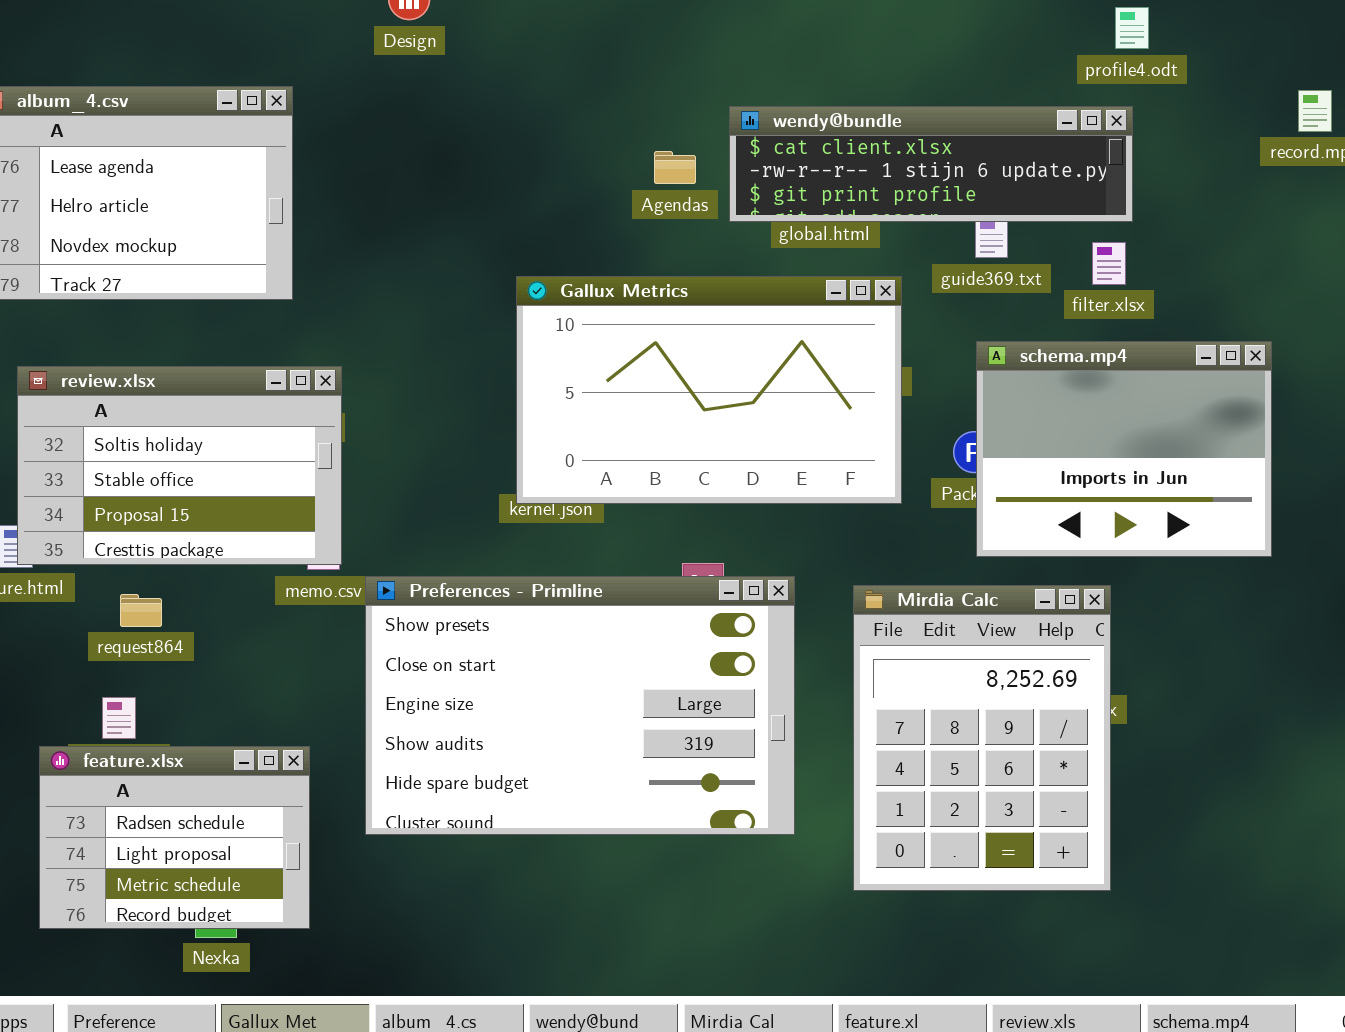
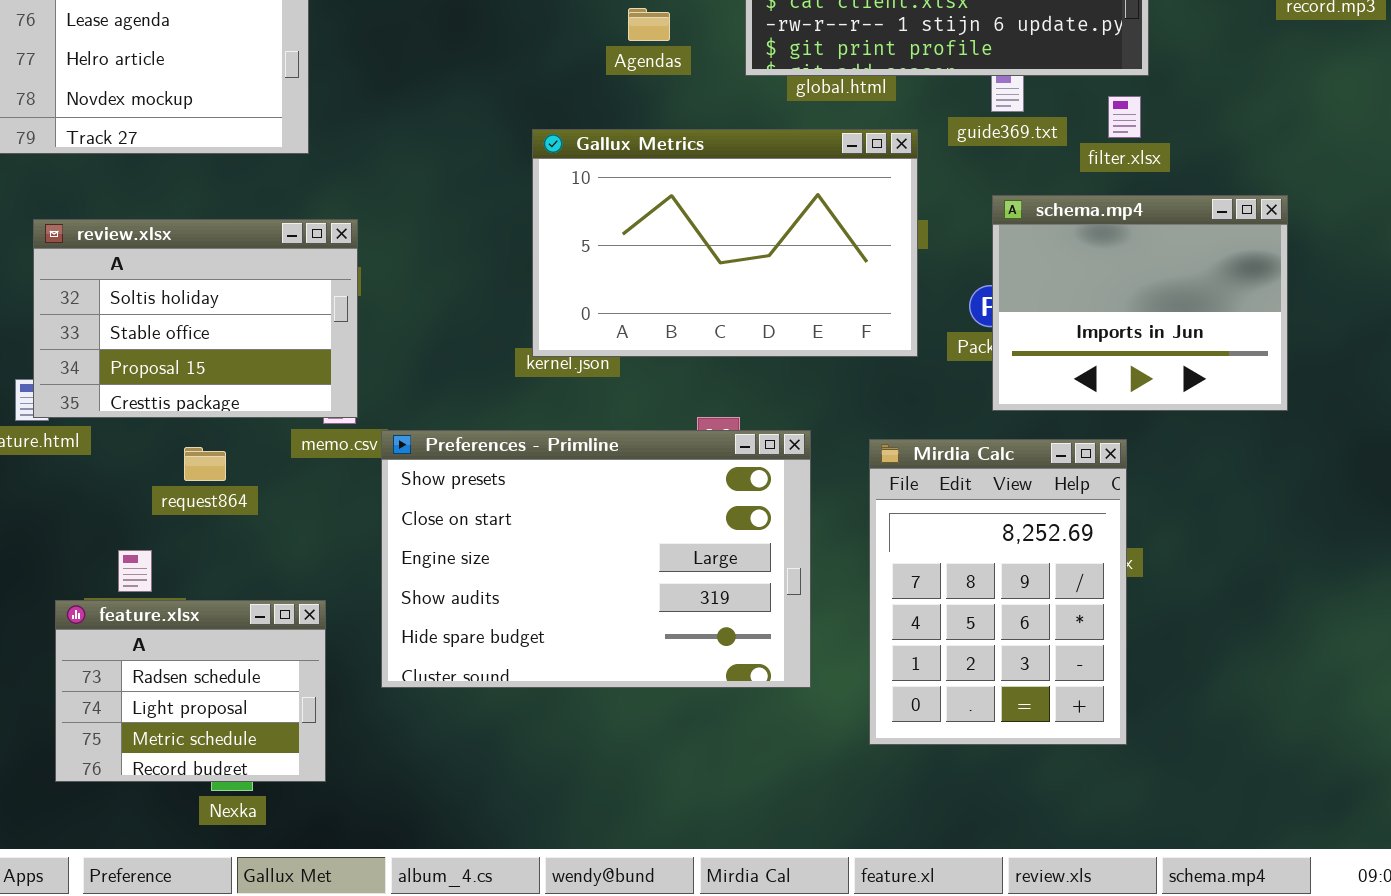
Agendas: [654,151,696,184] -> [628,8,670,41], moved
request864: [120,594,162,627] -> [184,447,226,481], moved

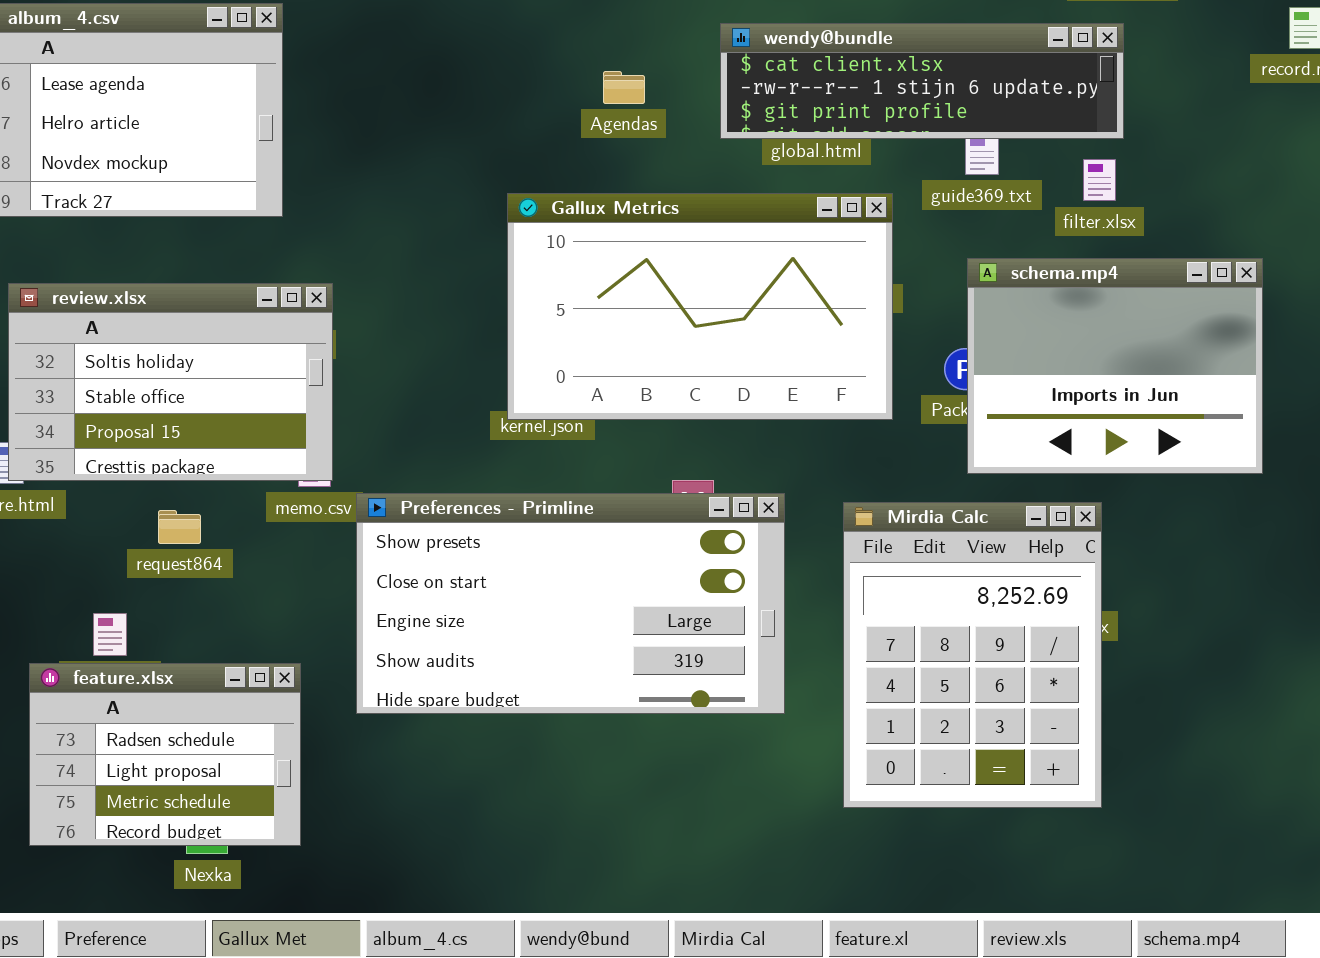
Preferences - Primline: [381,430,811,688] -> [356,493,785,714], resized

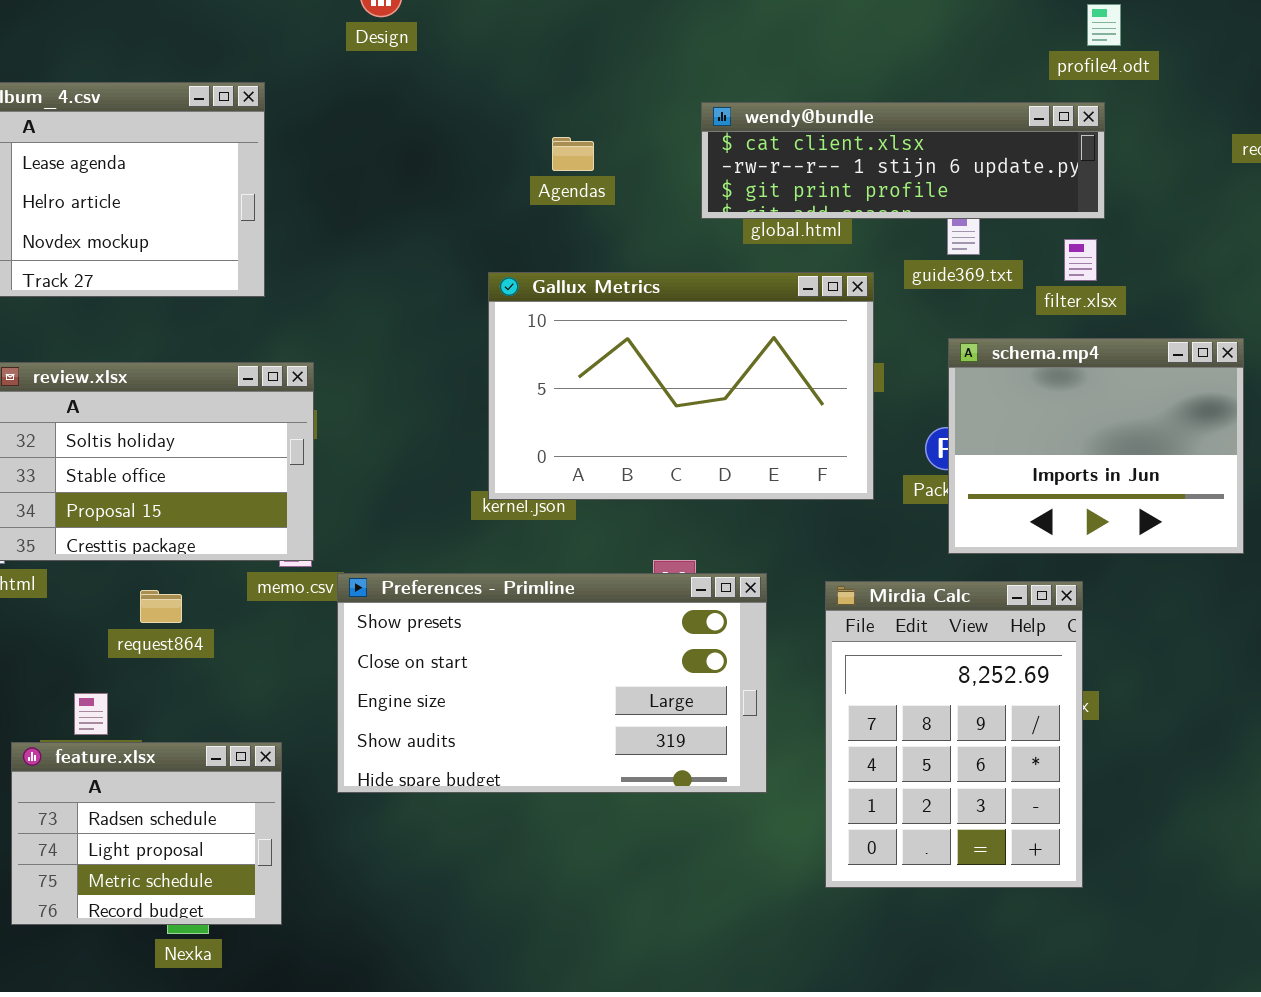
Agendas: [603,71,645,104] -> [552,137,594,171], moved

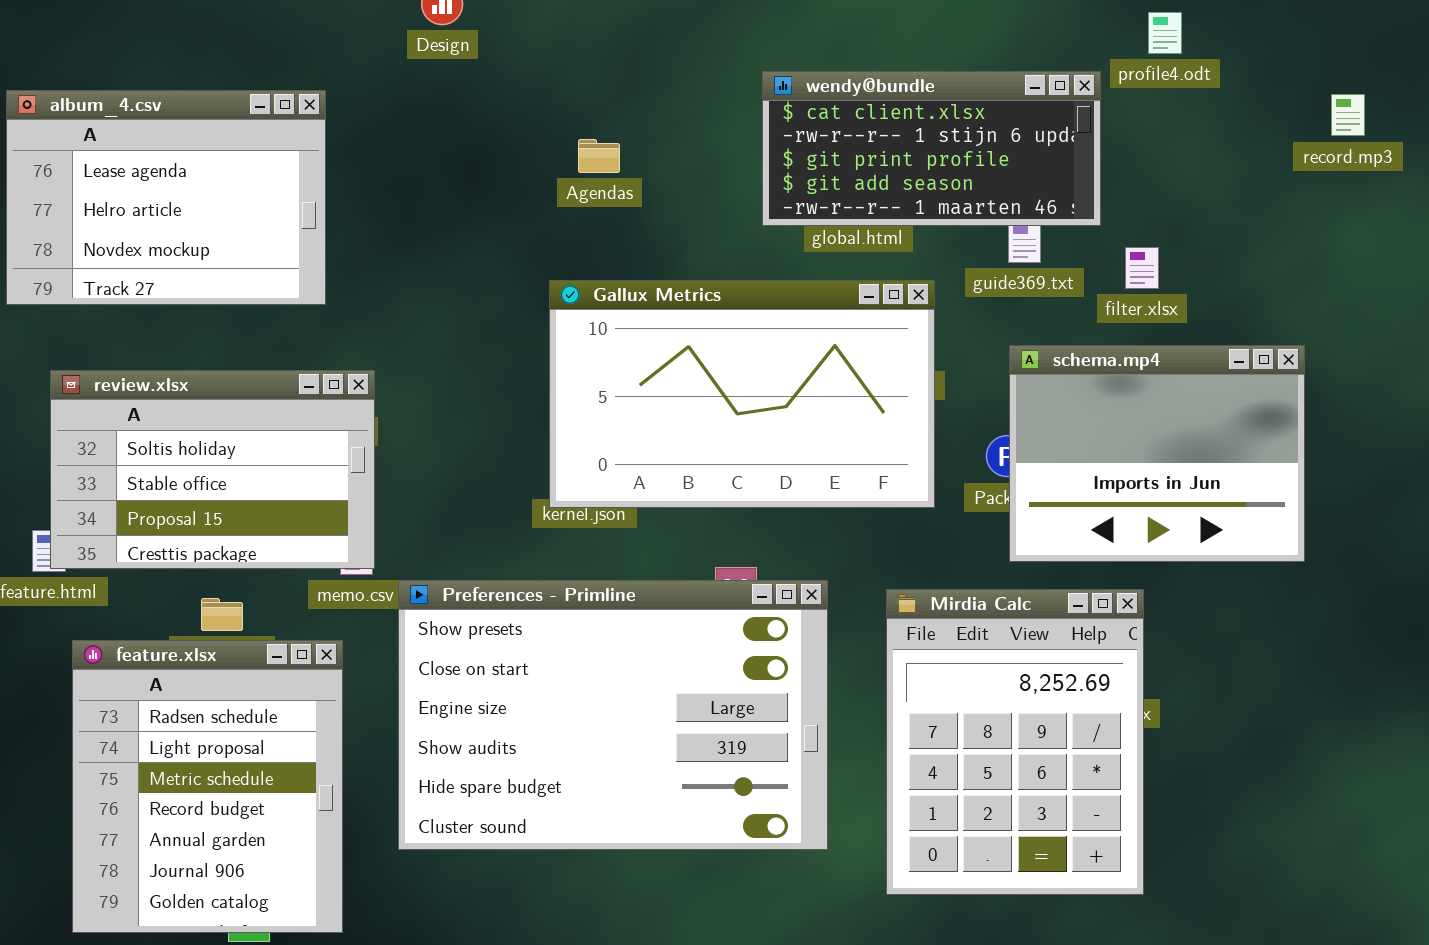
wendy@bundle: [701,102,1105,219] -> [762,71,1101,226], resized
Agendas: [552,137,594,171] -> [578,139,620,173], moved
Preferences - Primline: [337,573,767,793] -> [398,580,828,850], resized
feature.xlsx: [11,742,282,925] -> [72,640,343,933], resized

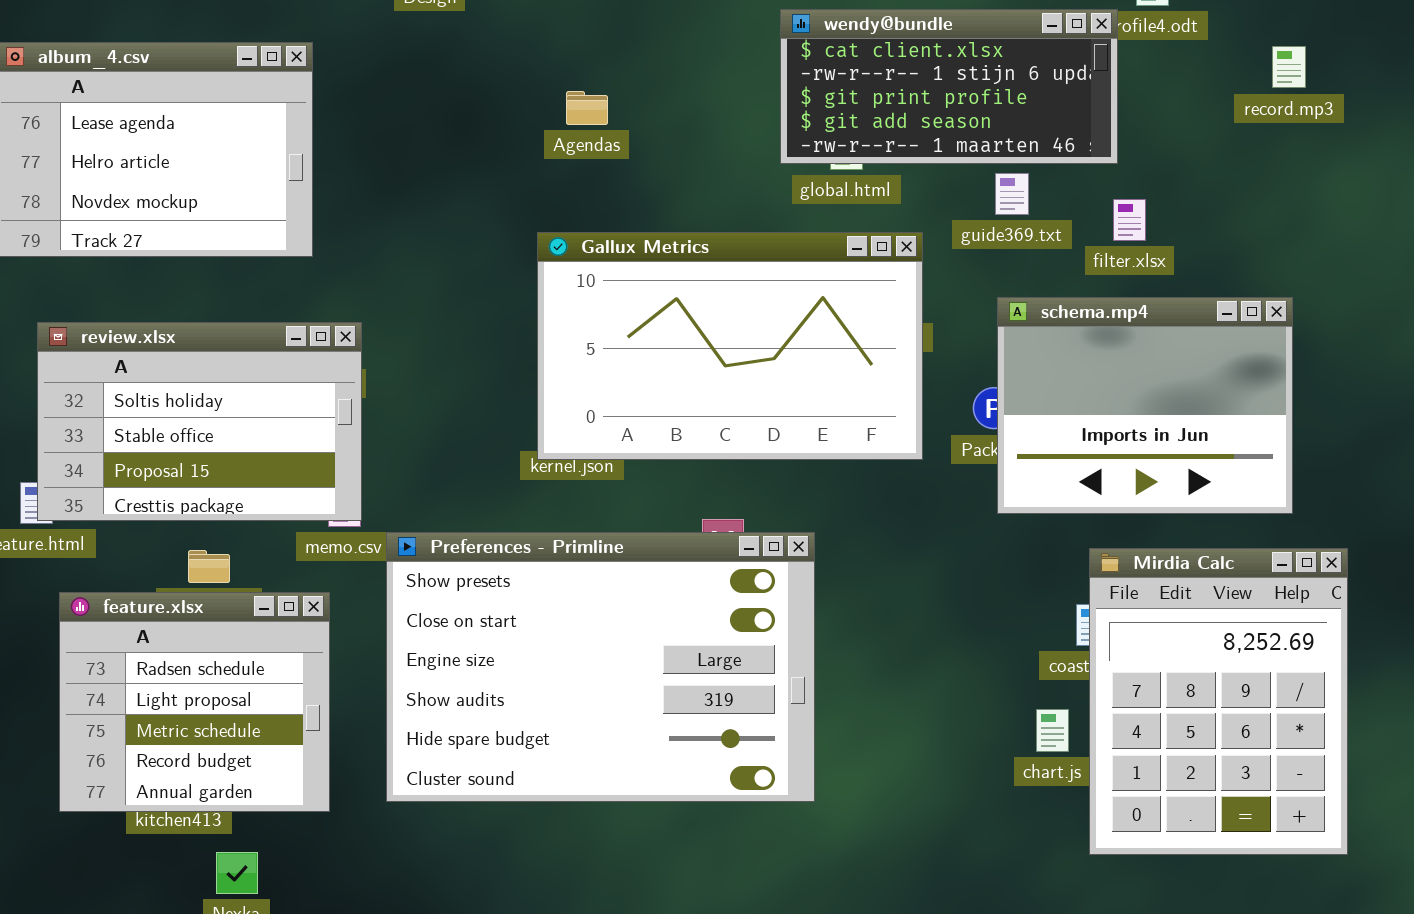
wendy@bundle: [762,71,1101,226] -> [780,9,1118,164], moved
record.mp3: [1331,94,1365,136] -> [1272,46,1306,88], moved
Mirdia Calc: [886,589,1144,895] -> [1089,548,1348,855], moved
feature.xlsx: [72,640,343,933] -> [59,592,330,812], resized

